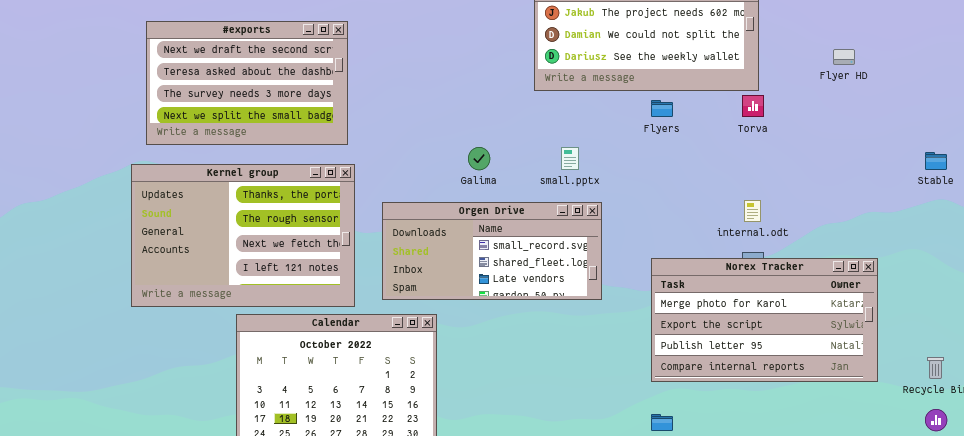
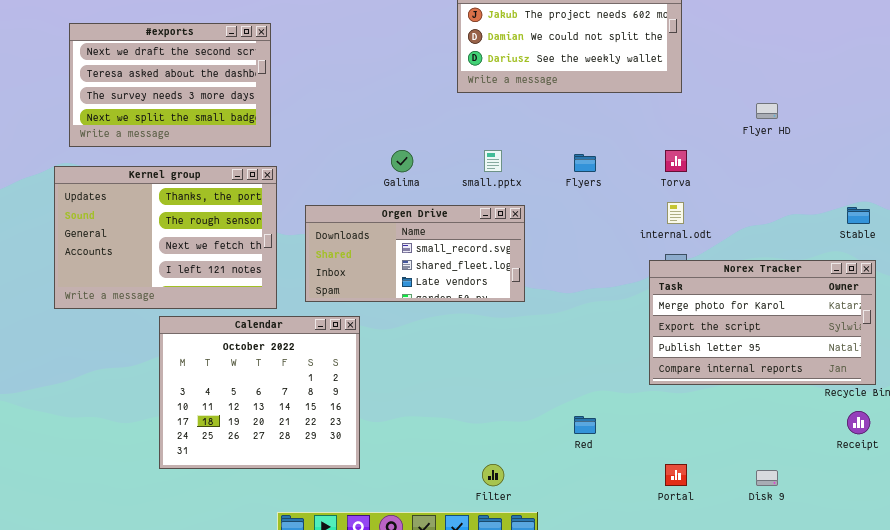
Flyer HD: [833,49,855,65] -> [756,103,778,119], moved
Torva: [742,95,764,117] -> [665,150,687,172], moved
Flyers: [651,100,673,117] -> [574,154,596,172], moved
Stable: [925,152,947,170] -> [847,207,870,224], moved
Norex Tracker: [651,258,878,382] -> [649,260,876,385], moved

